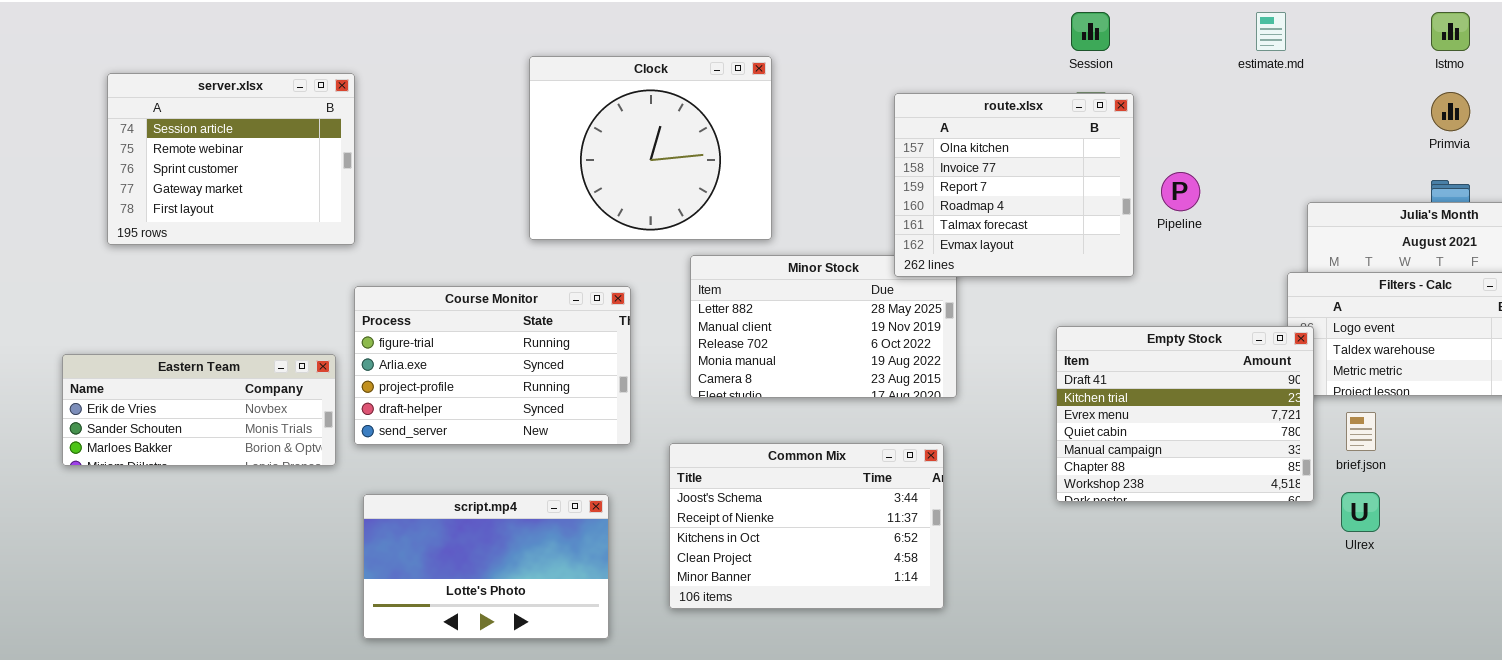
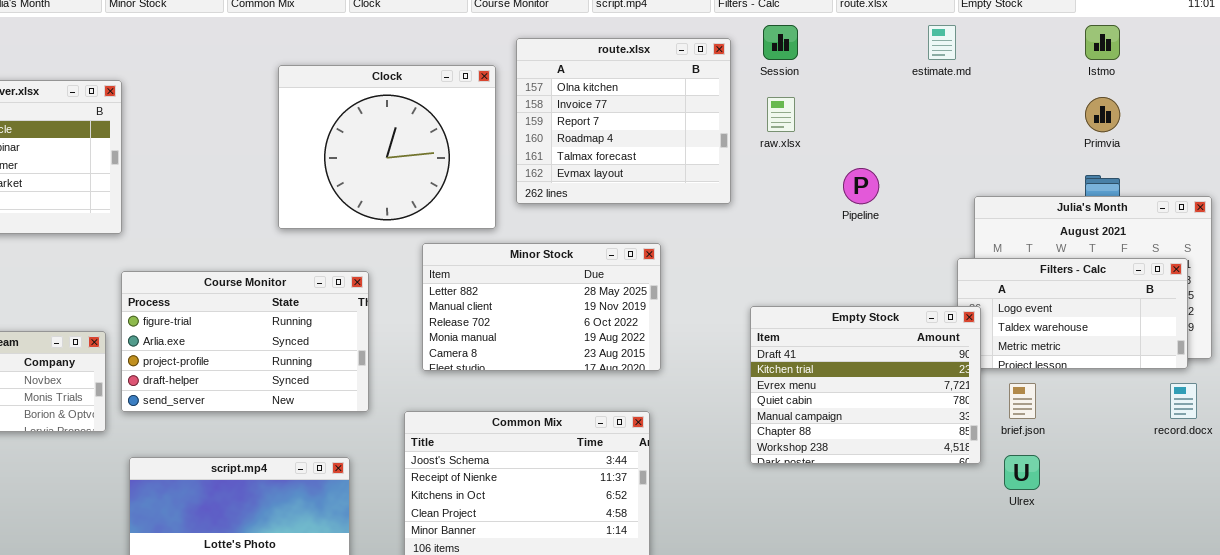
route.xlsx: [894,93,1134,277] -> [516,38,731,204], moved

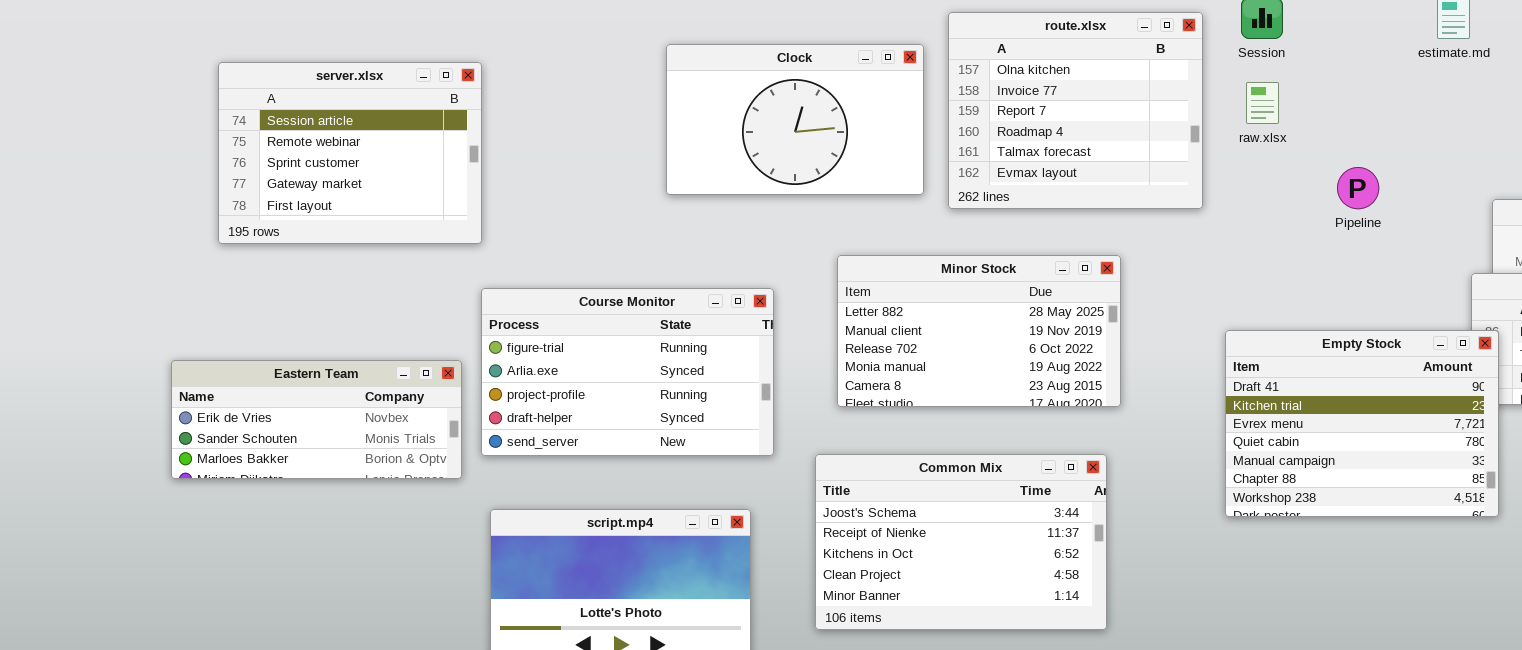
Clock: [278,65,496,229] -> [666,44,924,195], resized

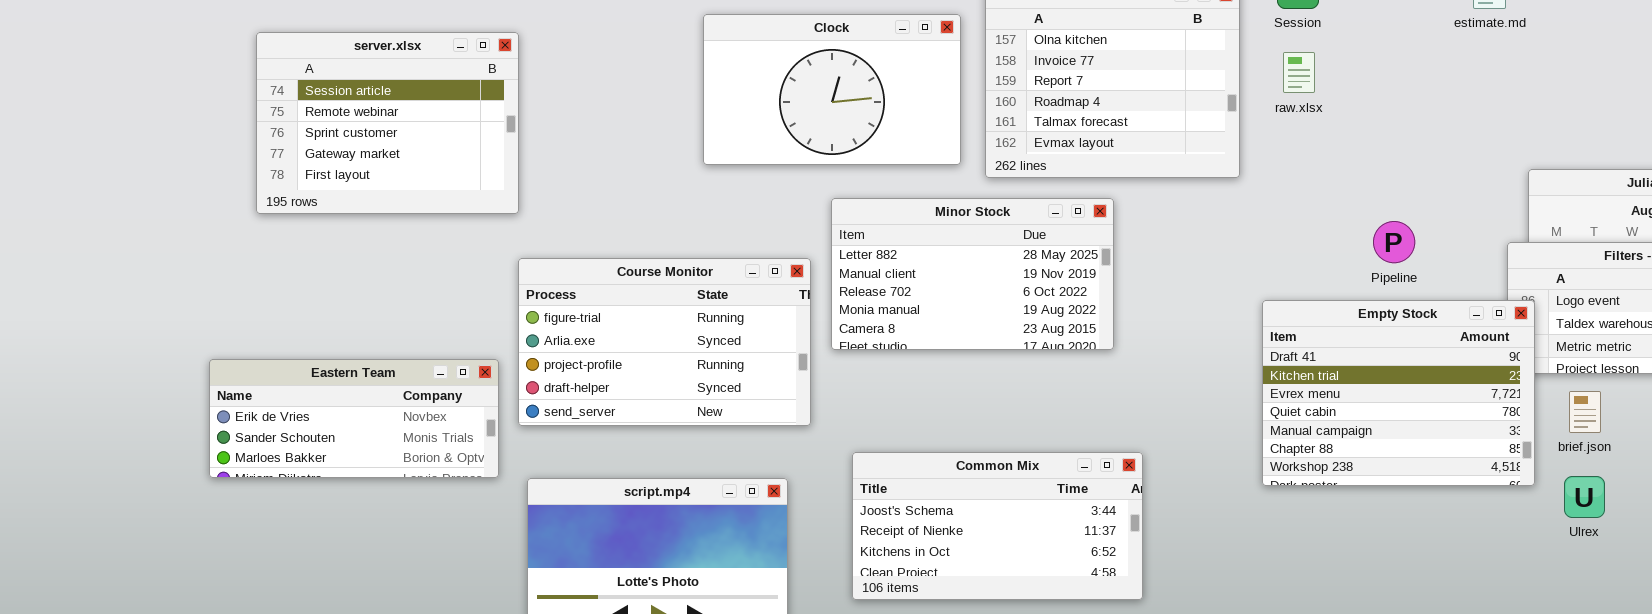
Pipeline: [1337,167,1379,209] -> [1373,221,1415,263], moved
Minor Stock: [837,255,1121,407] -> [831,198,1114,350], moved
Eastern Team: [171,360,462,479] -> [209,359,499,478], moved
Common Mix: [815,454,1107,630] -> [852,452,1143,600], resized

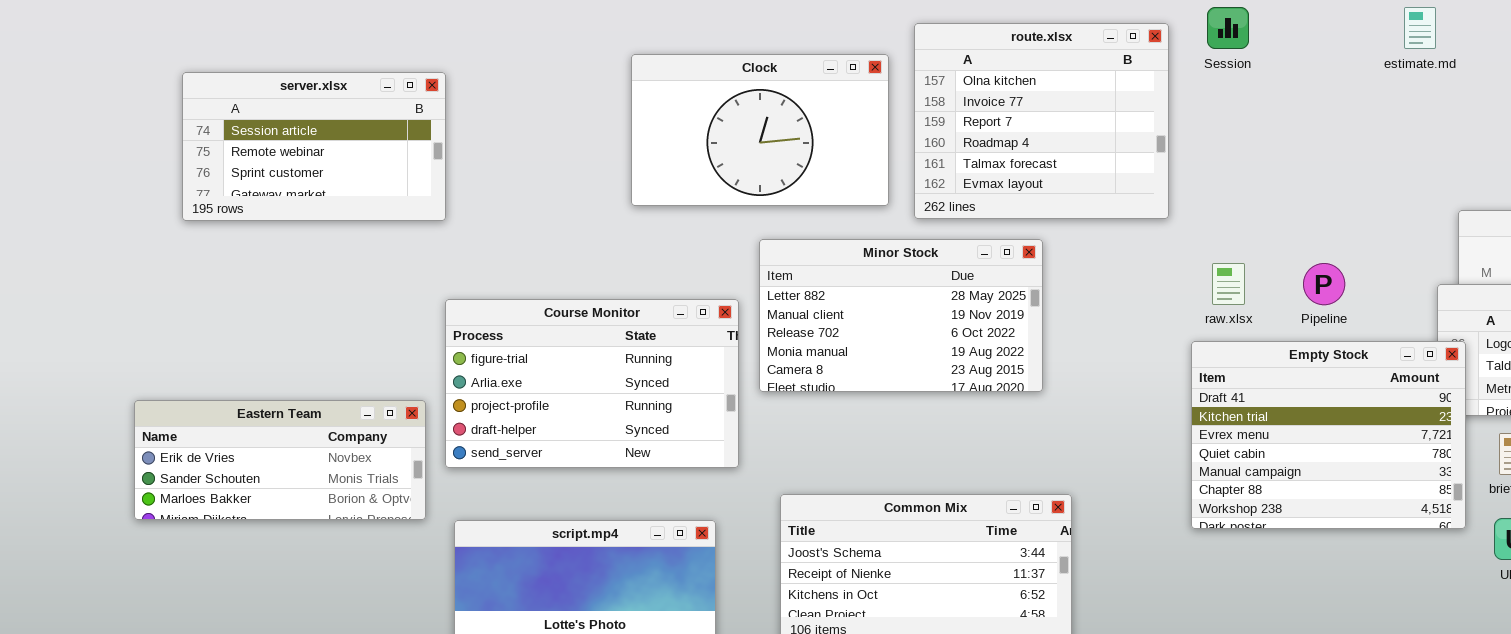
server.xlsx: [256,32,519,214] -> [182,72,446,221], resized
raw.xlsx: [1283,52,1315,93] -> [1212,263,1245,305], moved

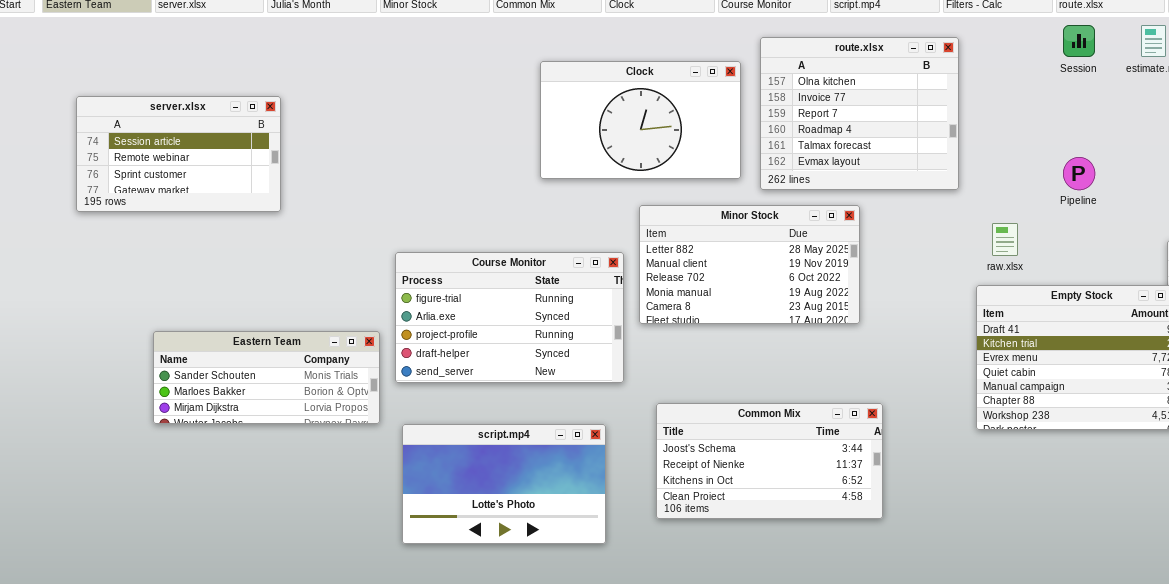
Session: [1207,7,1249,49] -> [1063,25,1095,57], moved
server.xlsx: [182,72,446,221] -> [76,96,281,212], moved
Pipeline: [1303,263,1345,305] -> [1063,157,1095,190], moved
Eastern Team: [134,400,426,520] -> [153,331,380,424], scrolled down 1 row

